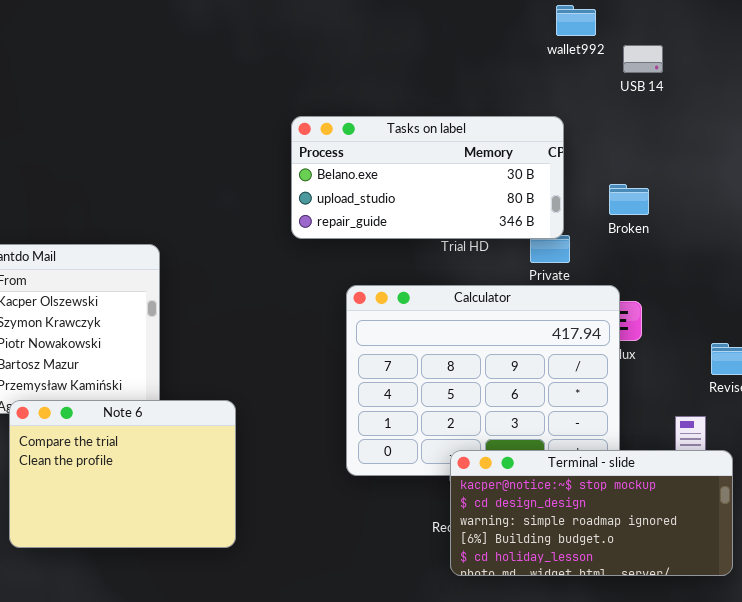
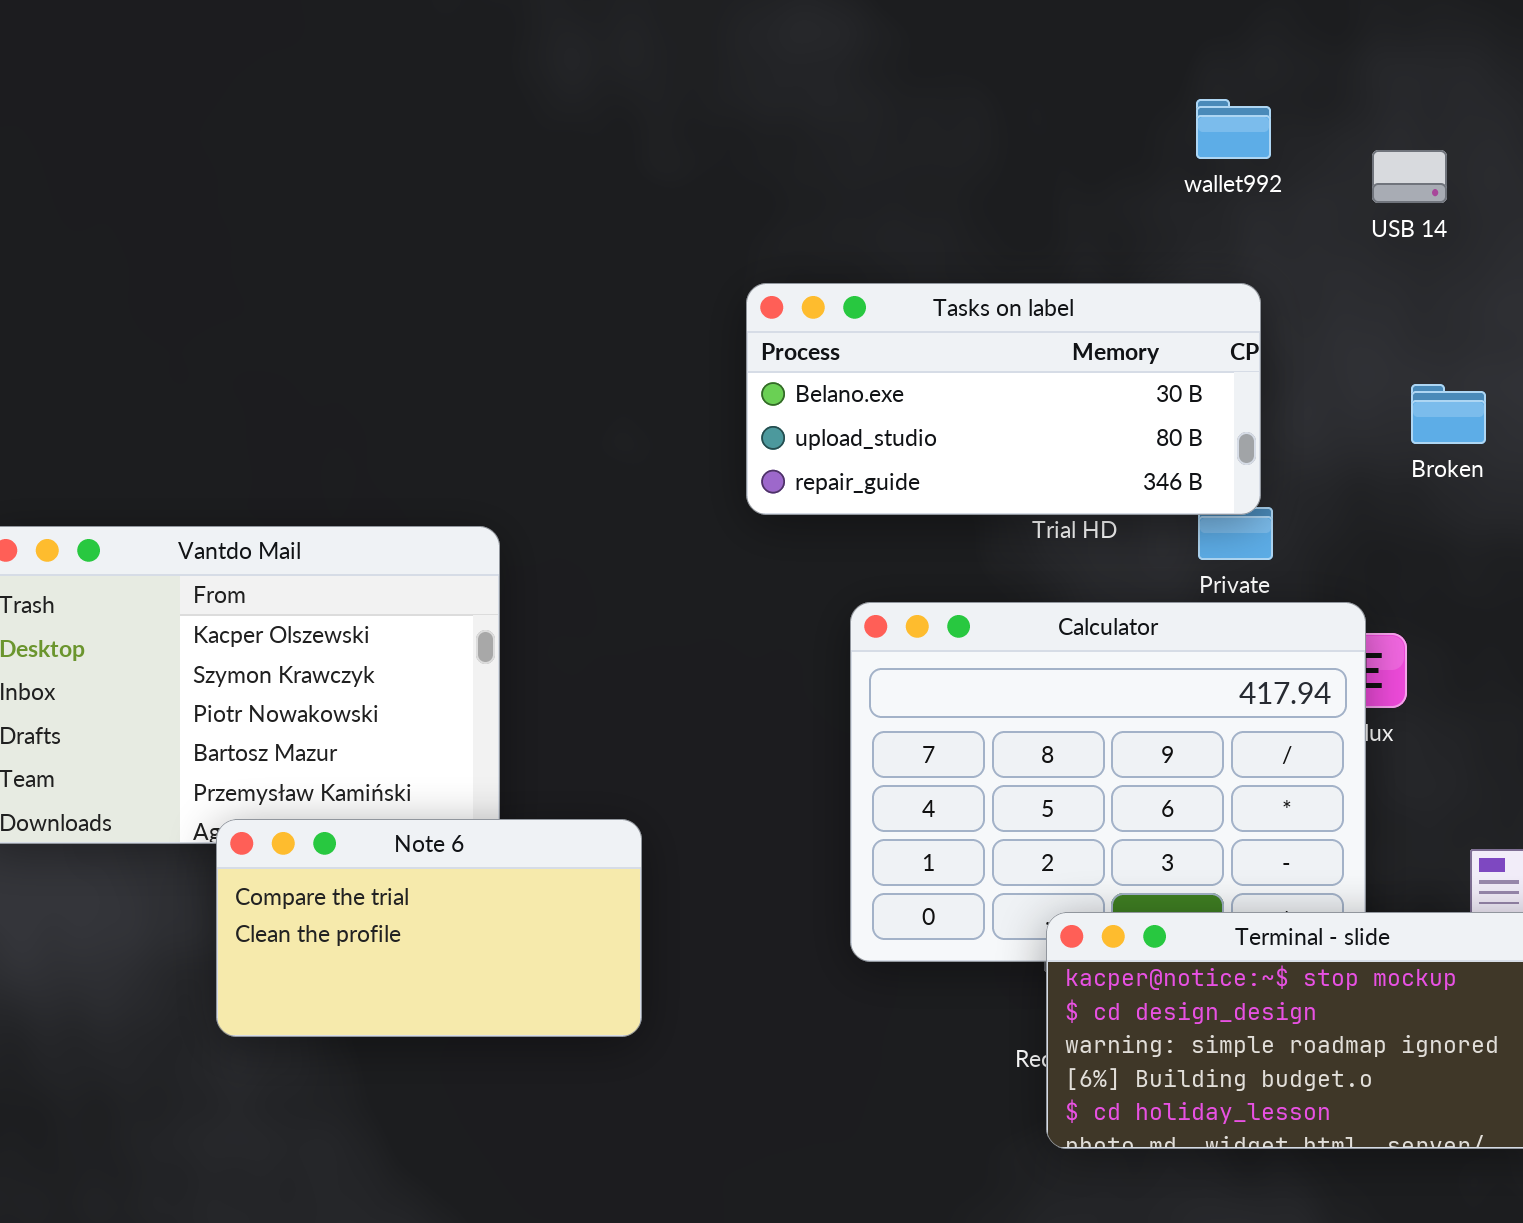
wallet992: [556,5,596,36] -> [1196,99,1271,159], moved
Broken: [609,184,649,215] -> [1411,384,1486,444], moved
Note 6: [9,400,236,548] -> [216,819,642,1037], resized

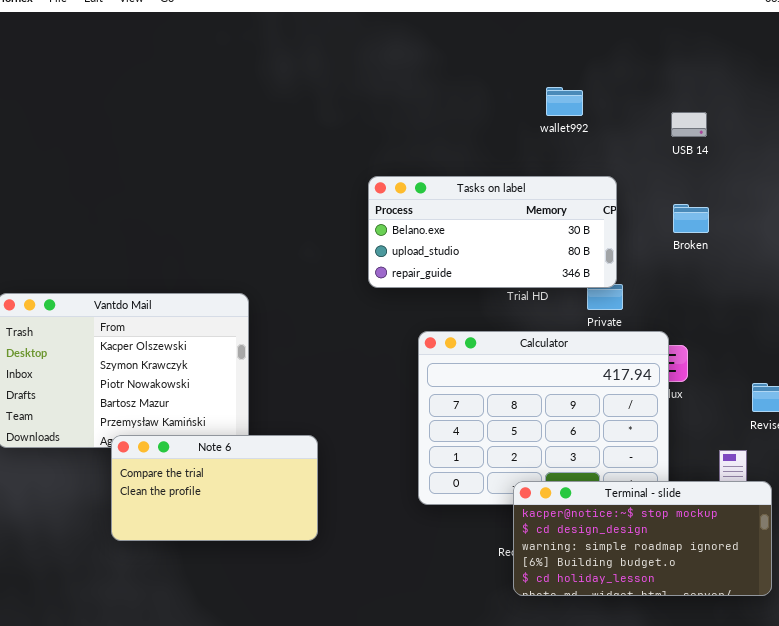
wallet992: [1196,99,1271,159] -> [546,87,583,116], moved
Broken: [1411,384,1486,444] -> [673,204,709,233], moved

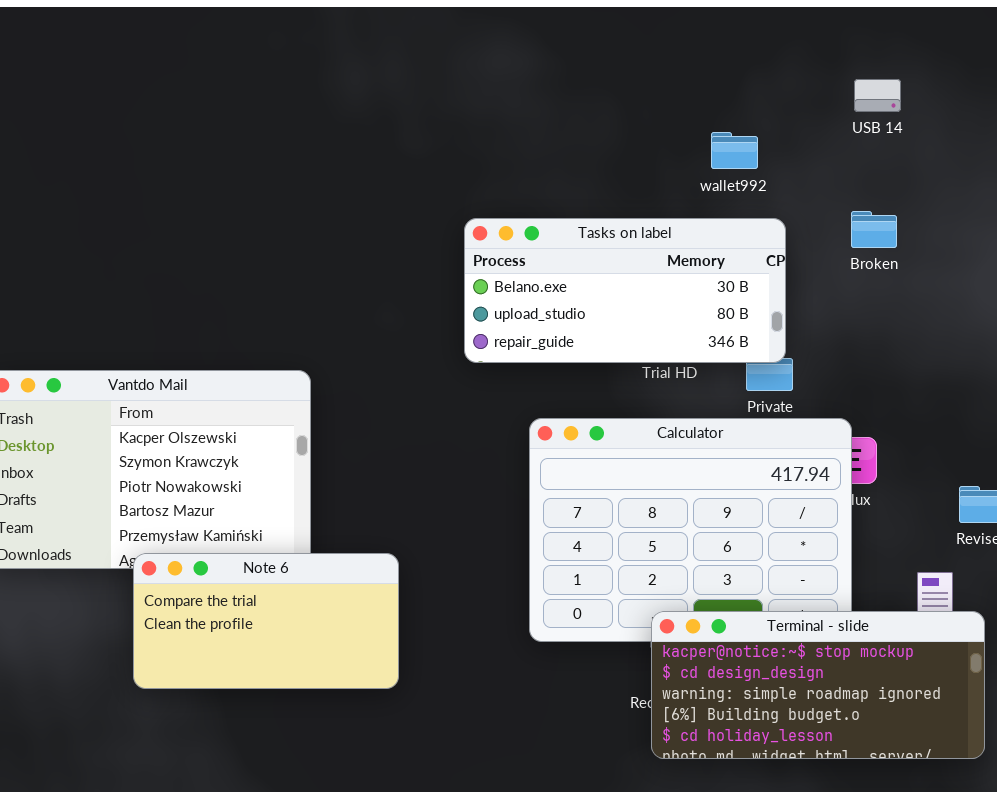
wallet992: [546,87,583,116] -> [711,132,758,169], moved
USB 14: [671,112,707,137] -> [854,79,901,112], moved
Broken: [673,204,709,233] -> [851,211,897,248], moved

